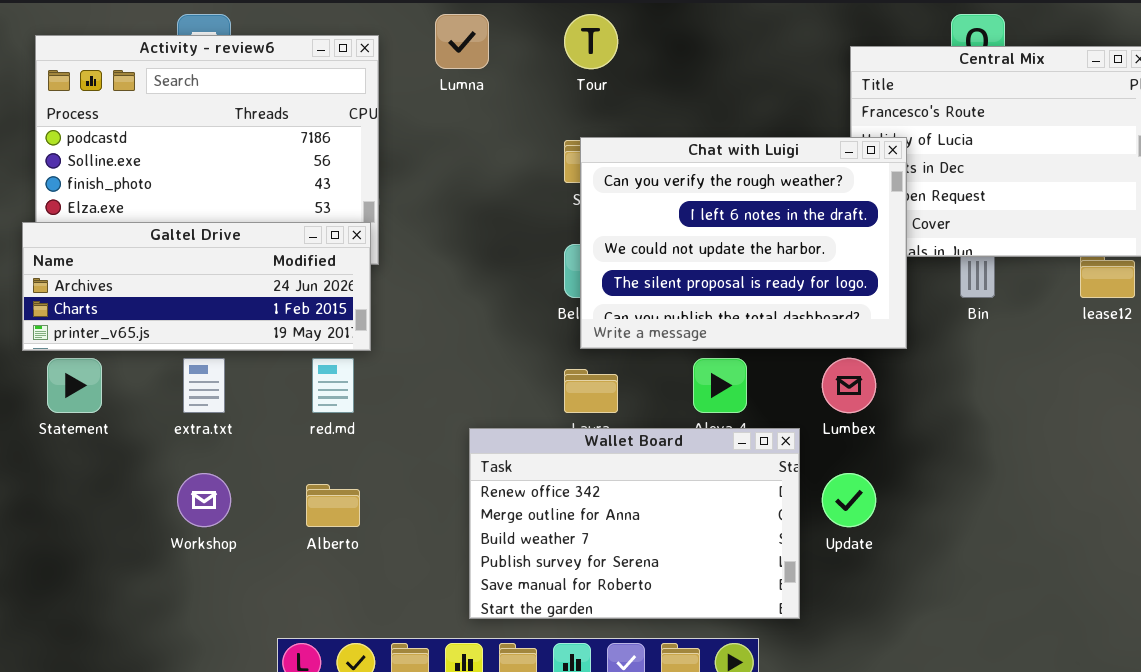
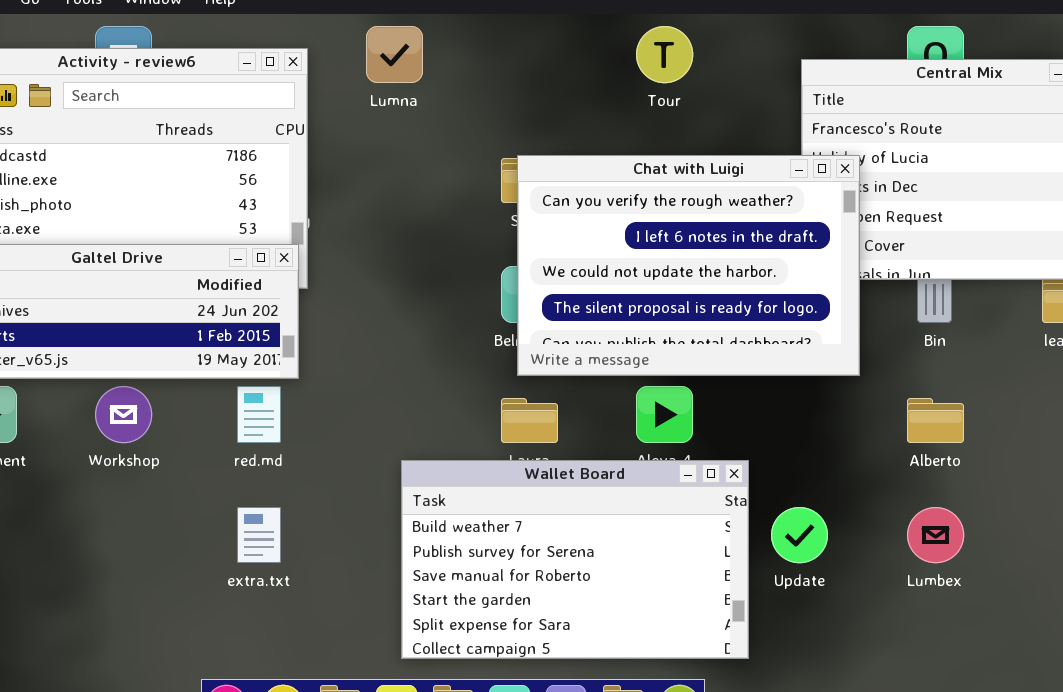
Tour: [564,14,618,69] -> [636,26,693,83], moved
extra.txt: [183,358,225,413] -> [237,507,281,563], moved
Lumbex: [822,358,876,413] -> [907,507,964,563], moved
Wallet Board: [469,428,800,619] -> [401,460,749,659], scrolled down 2 rows
Workshop: [177,473,231,527] -> [95,386,152,443], moved
Alberto: [306,484,360,527] -> [907,398,964,443], moved

